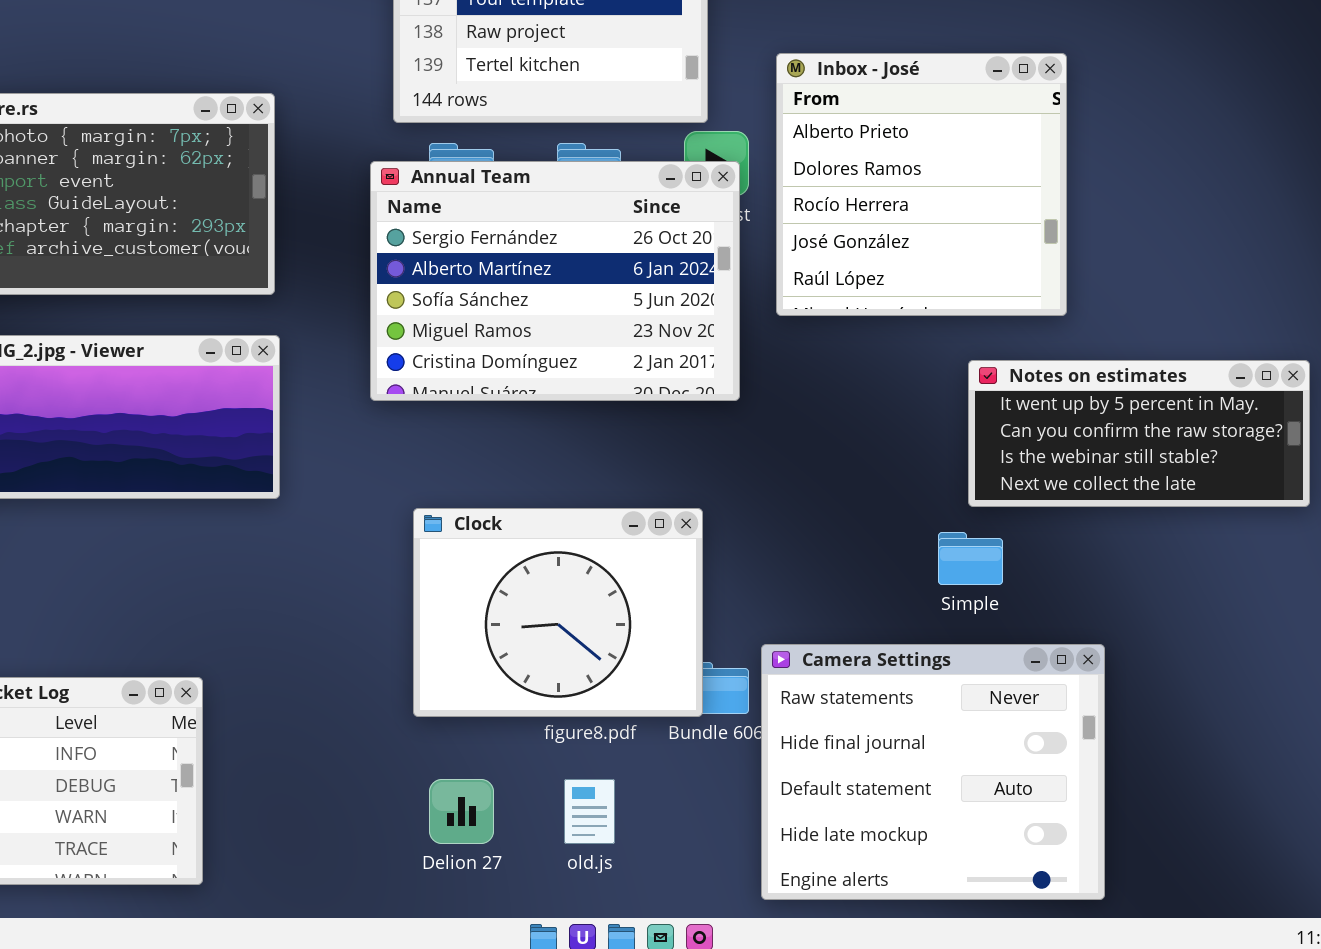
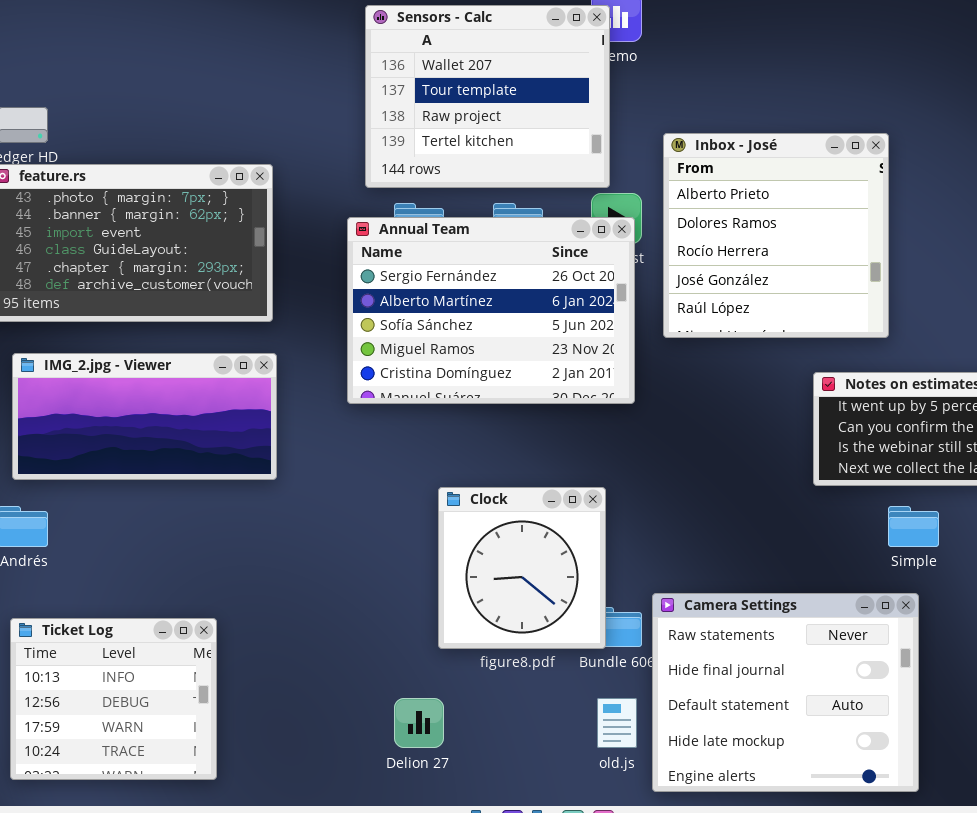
Clock: [413,508,703,717] -> [438,487,606,649], resized
Simple: [938,532,1003,585] -> [888,506,939,547], moved
old.js: [564,779,615,844] -> [597,698,637,748], moved

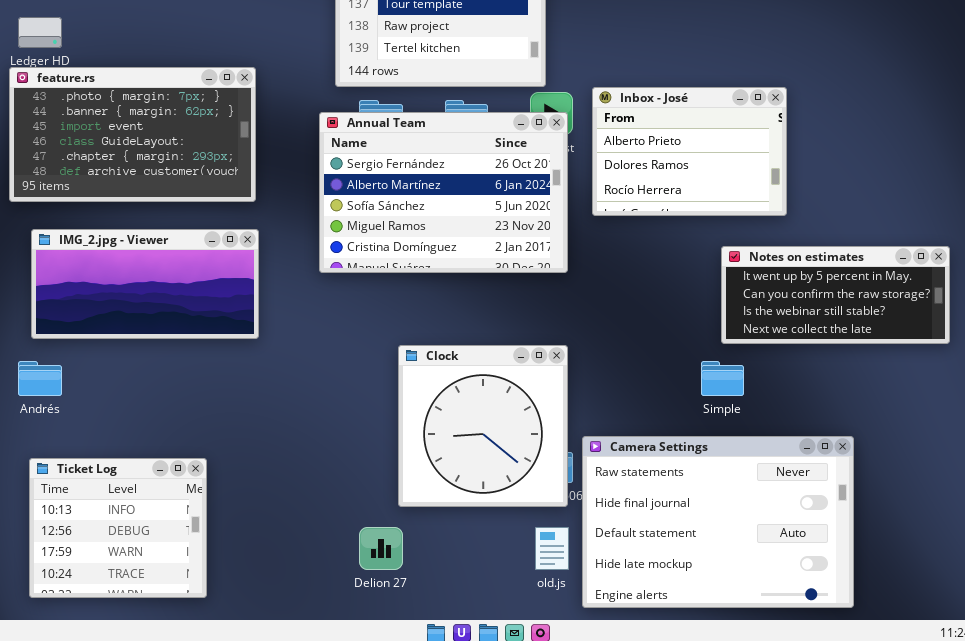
Inbox - José: [663,133,889,338] -> [592,87,787,216], resized
Clock: [438,487,606,649] -> [398,345,568,507], resized
Simple: [888,506,939,547] -> [701,361,744,396], moved
Camera Settings: [652,593,919,792] -> [582,436,854,608], resized

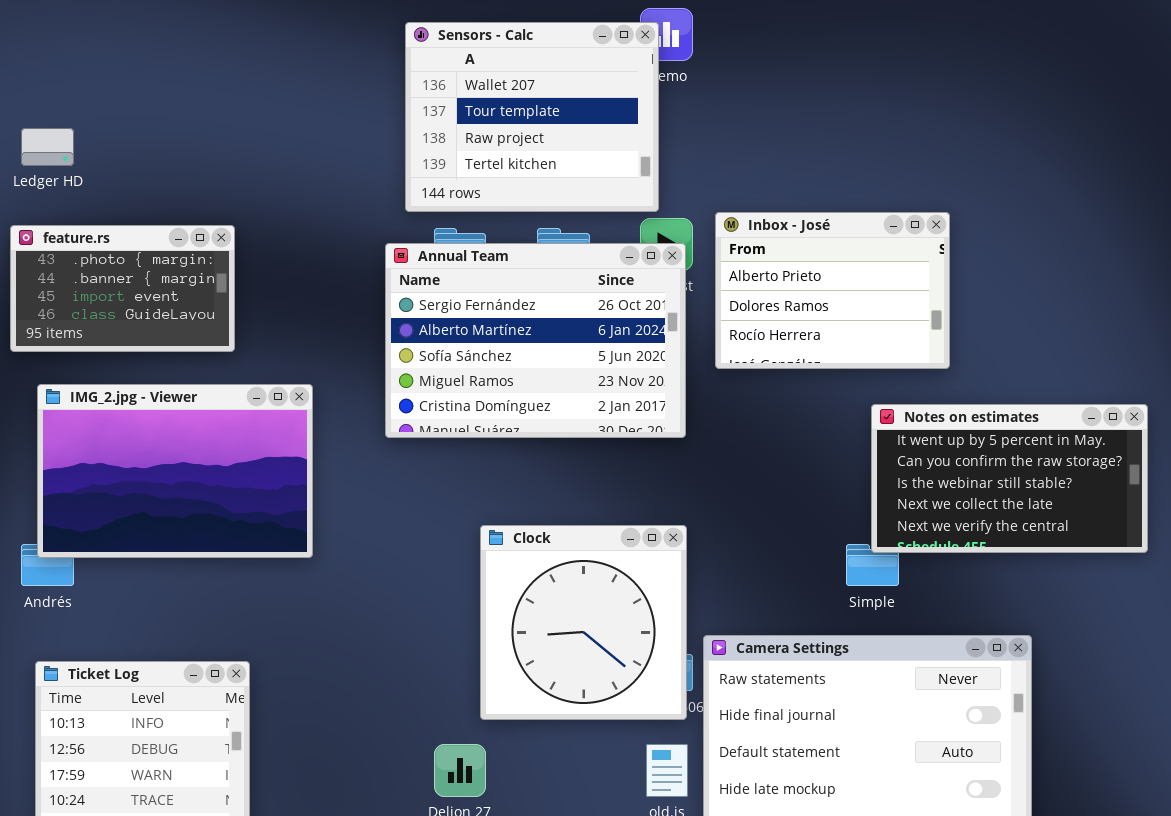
feature.rs: [9,67,256,202] -> [10,225,235,352], resized
IMG_2.jpg - Viewer: [31,229,259,339] -> [37,384,313,558], resized
Notes on estimates: [721,246,950,344] -> [871,404,1148,553], resized

